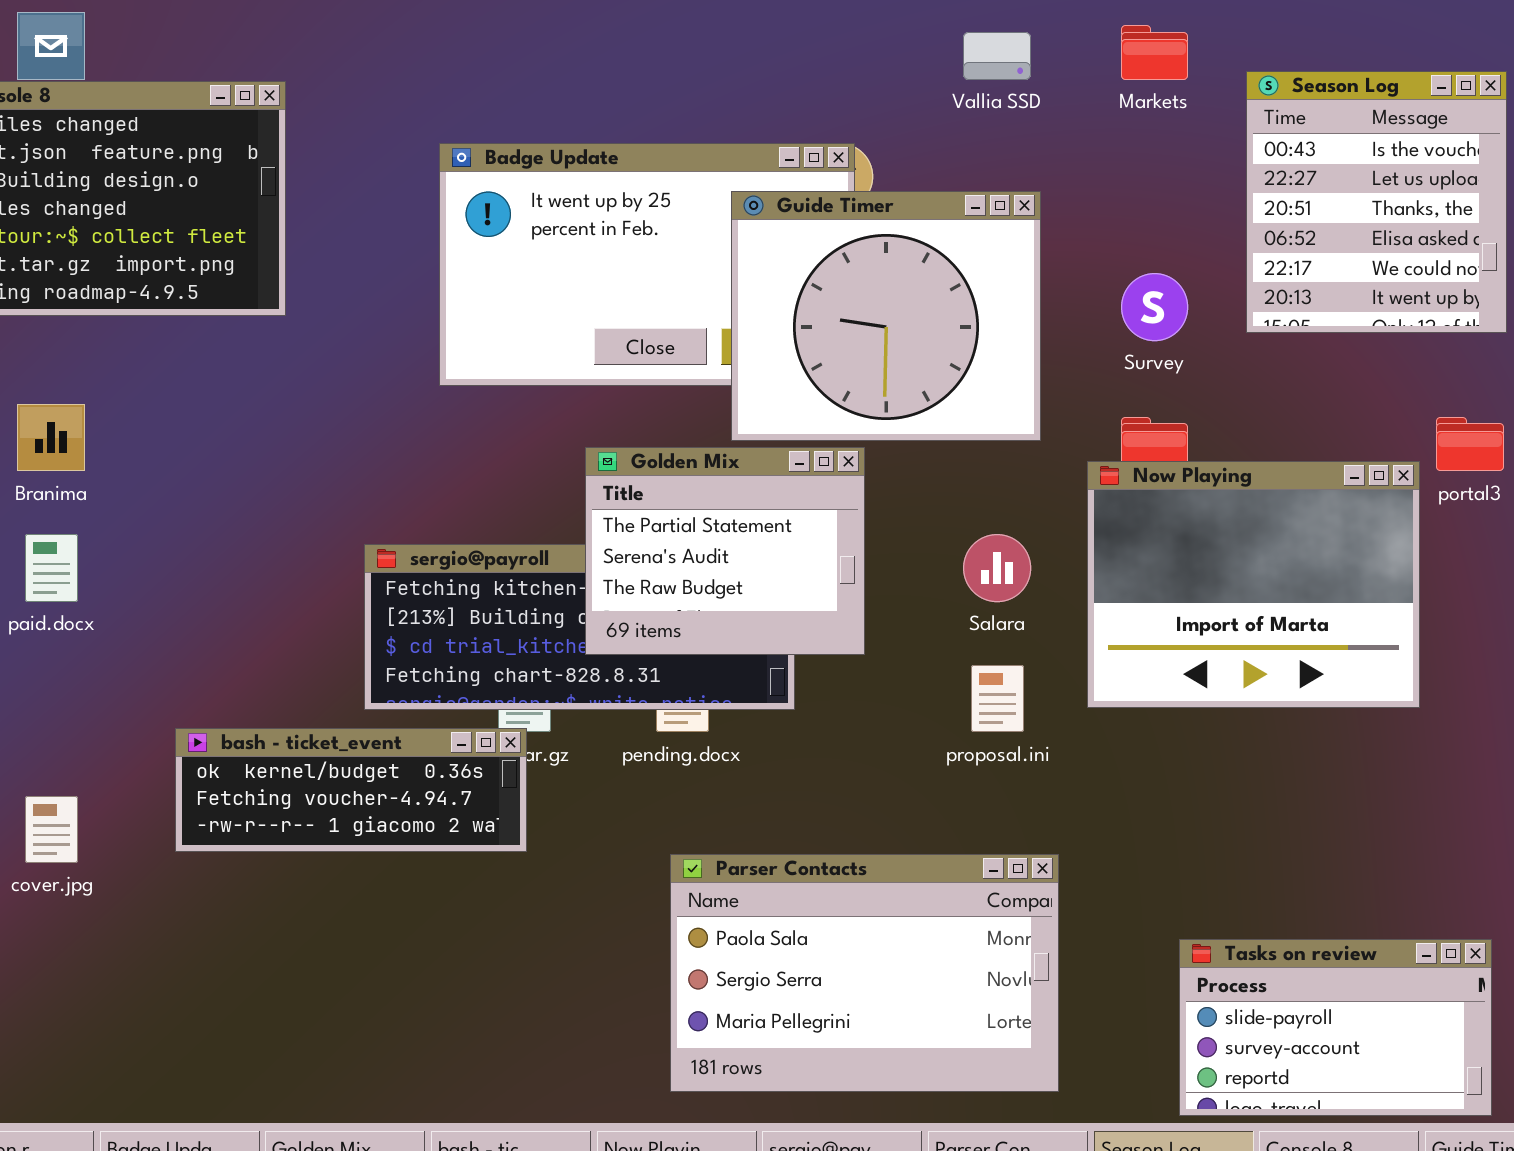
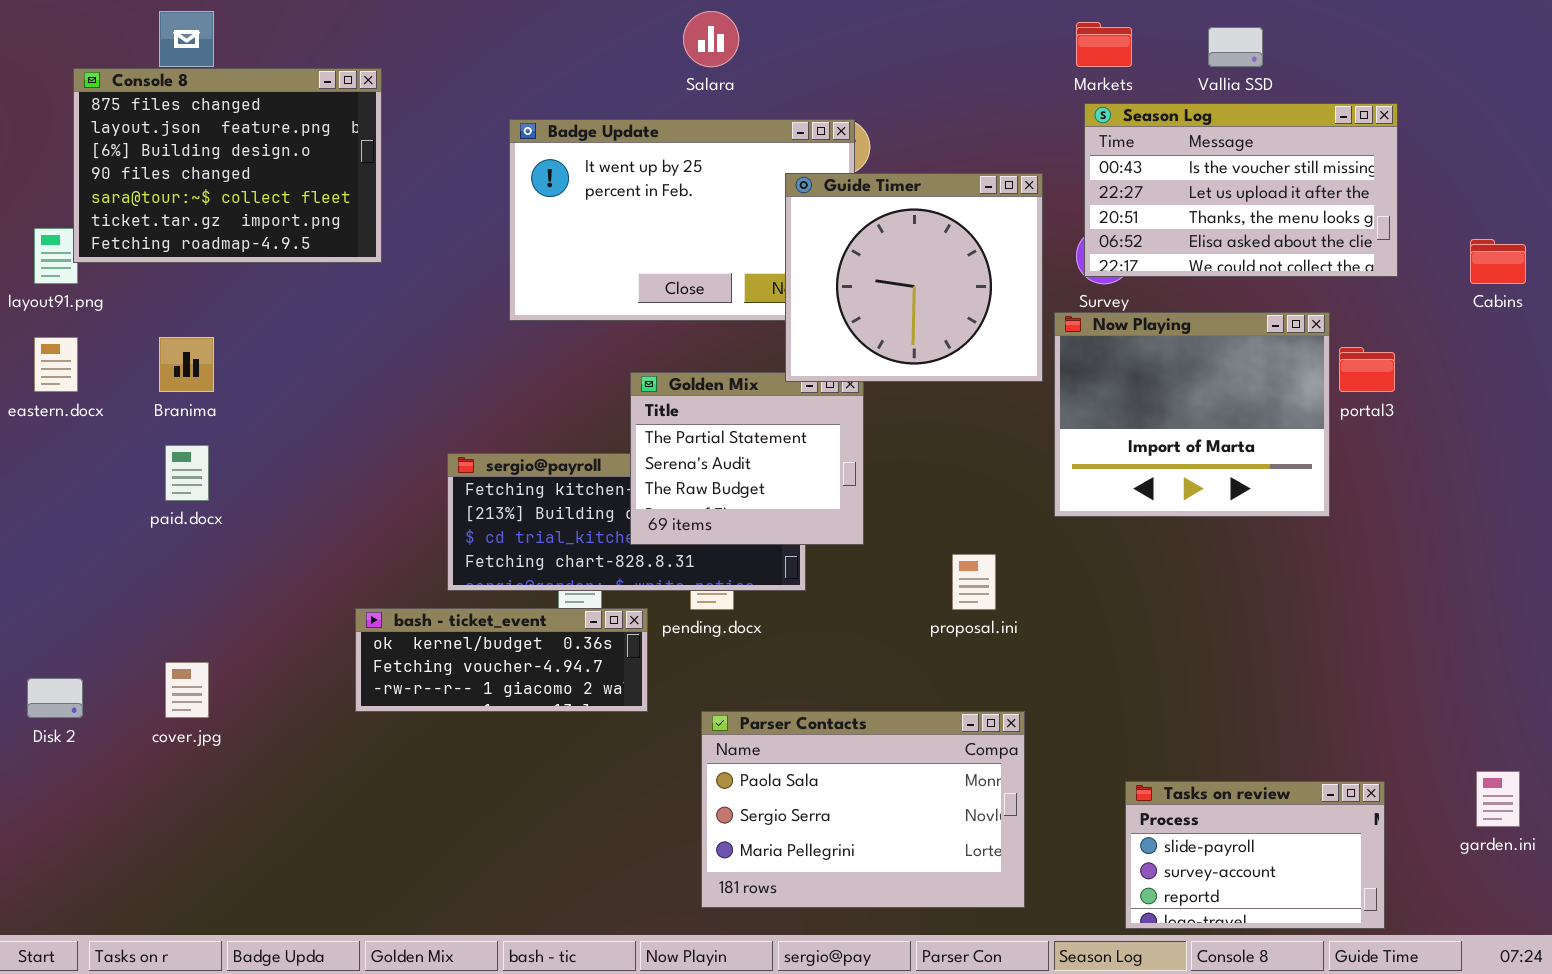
Vallia SSD: [963,32,1031,80] -> [1208,27,1263,67], moved
Season Log: [1246,71,1507,333] -> [1084,103,1398,277], resized
Guide Timer: [731,191,1041,441] -> [785,173,1043,382], moved
Now Playing: [1087,461,1420,708] -> [1054,312,1330,517], moved
Salara: [963,534,1031,602] -> [683,11,739,67], moved
bash - ticket_event: [175,728,527,852] -> [355,608,648,712], moved

